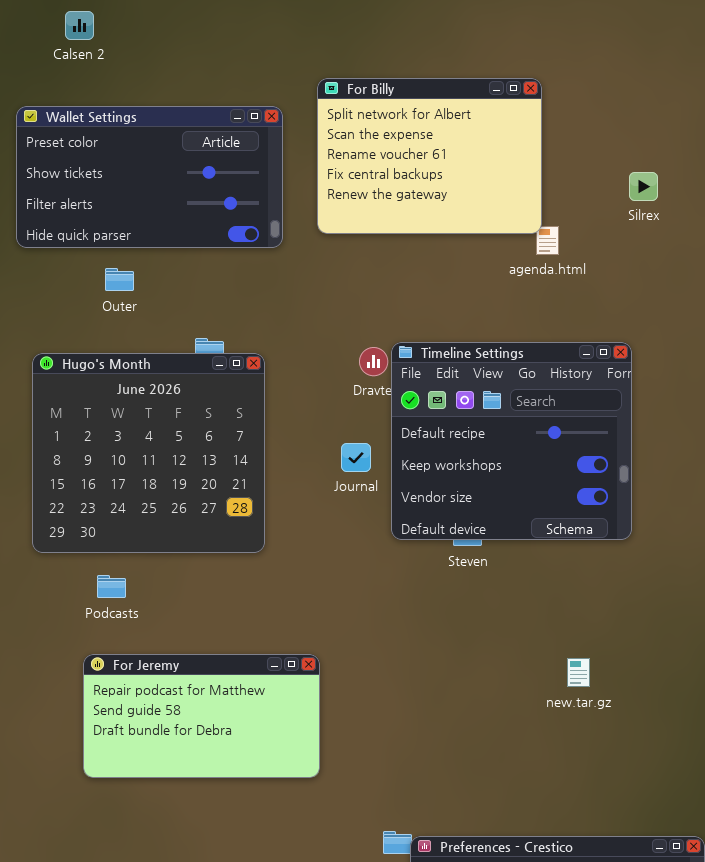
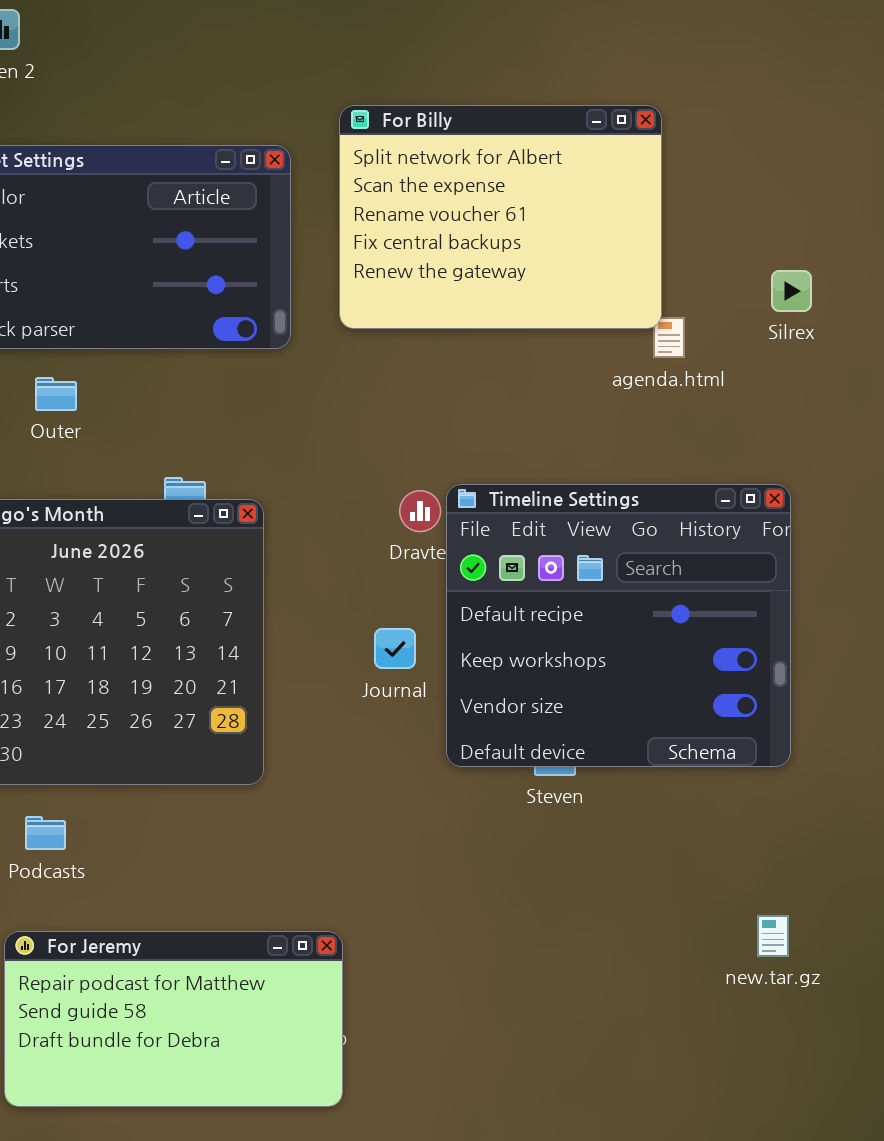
Silrex: [629,172,658,201] -> [771,270,812,312], moved
new.tar.gz: [567,658,590,687] -> [757,915,789,957], moved

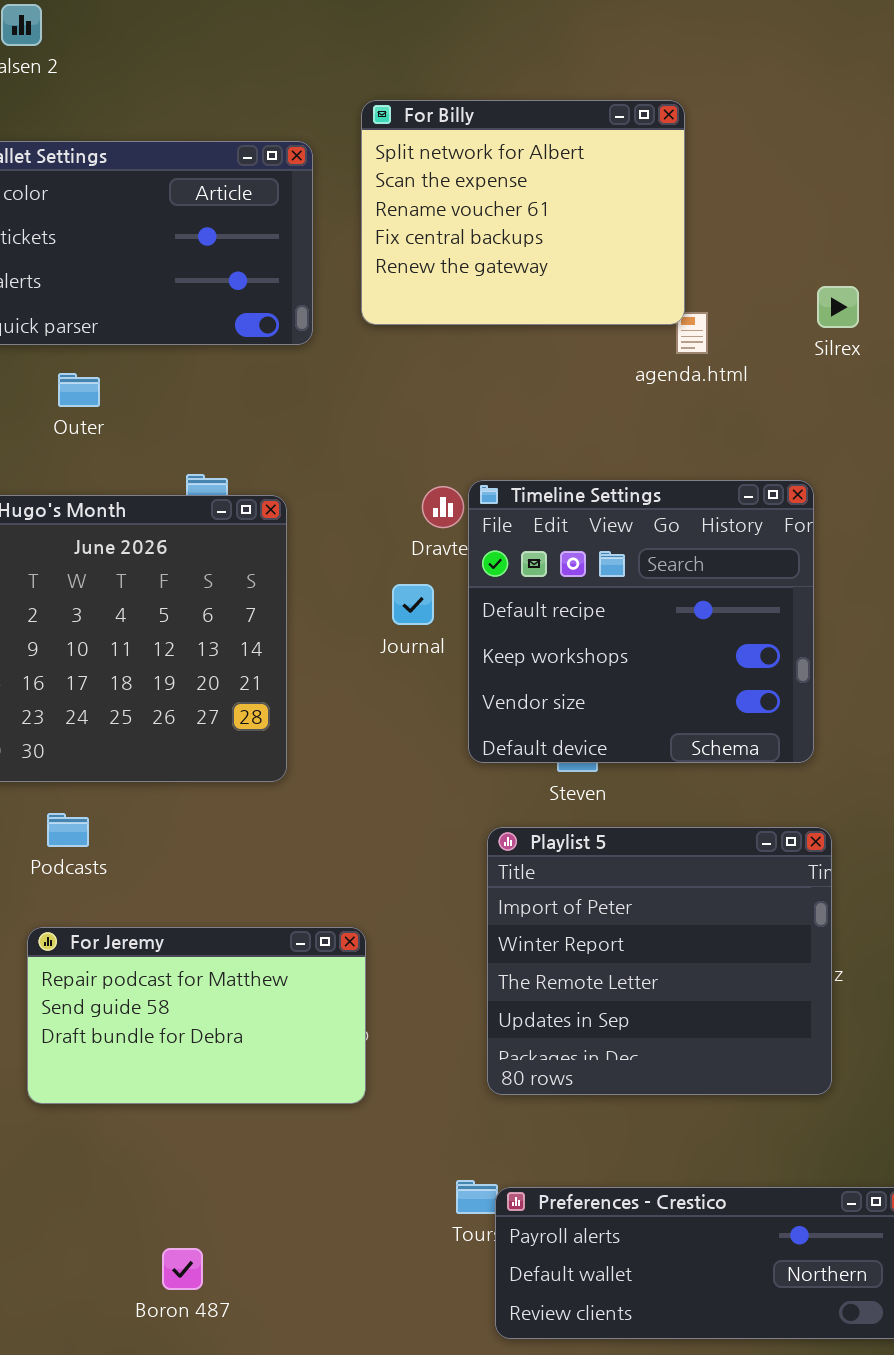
Silrex: [771,270,812,312] -> [817,286,859,328], moved
Journal: [374,628,416,669] -> [392,584,434,625], moved
Playlist 5: none -> [487,827,832,1095], opened

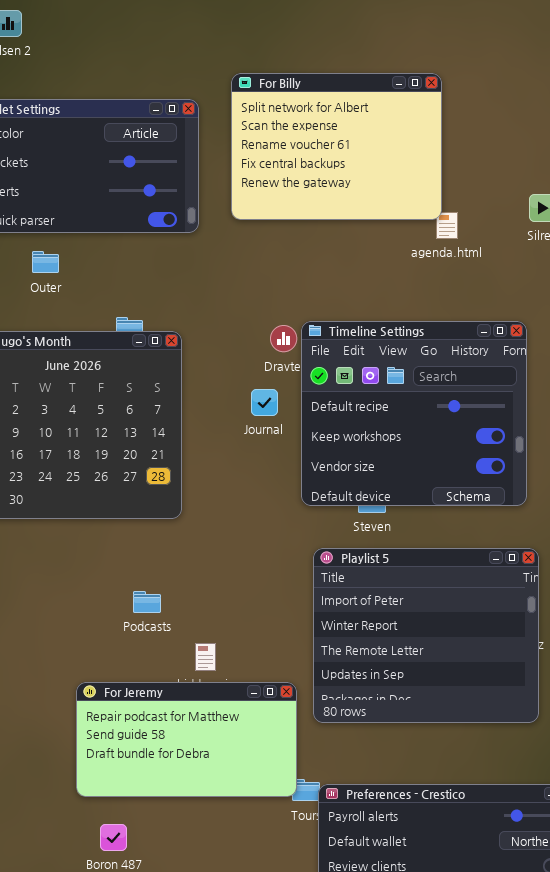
Podcasts: [47,813,89,847] -> [133,591,161,613], moved
For Jeremy: [27,927,366,1104] -> [76,682,297,797], moved

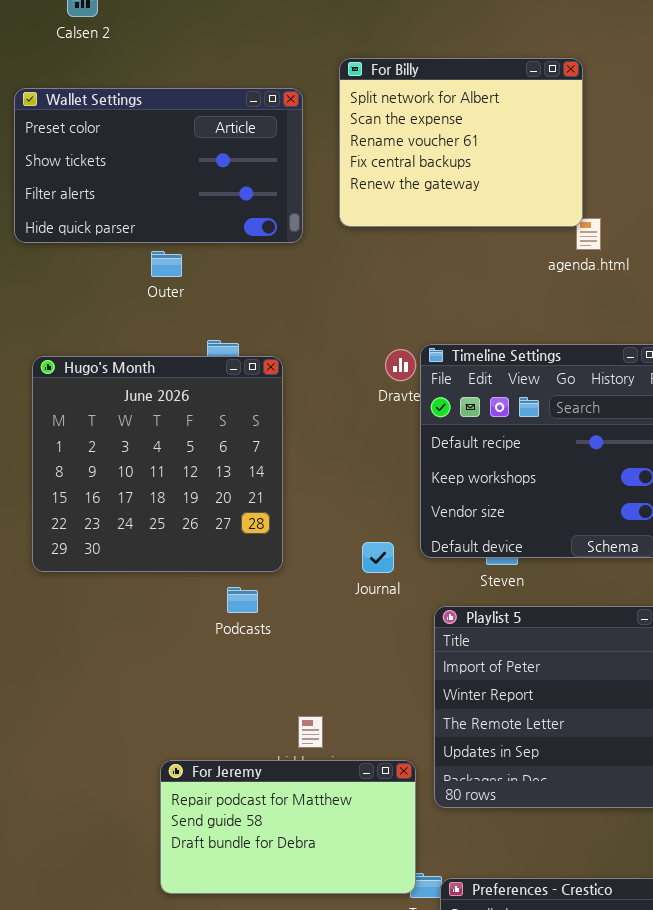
Outer: [32,251,59,273] -> [151,251,182,277], moved
Journal: [251,389,278,416] -> [362,542,394,573], moved
Podcasts: [133,591,161,613] -> [227,587,258,613], moved

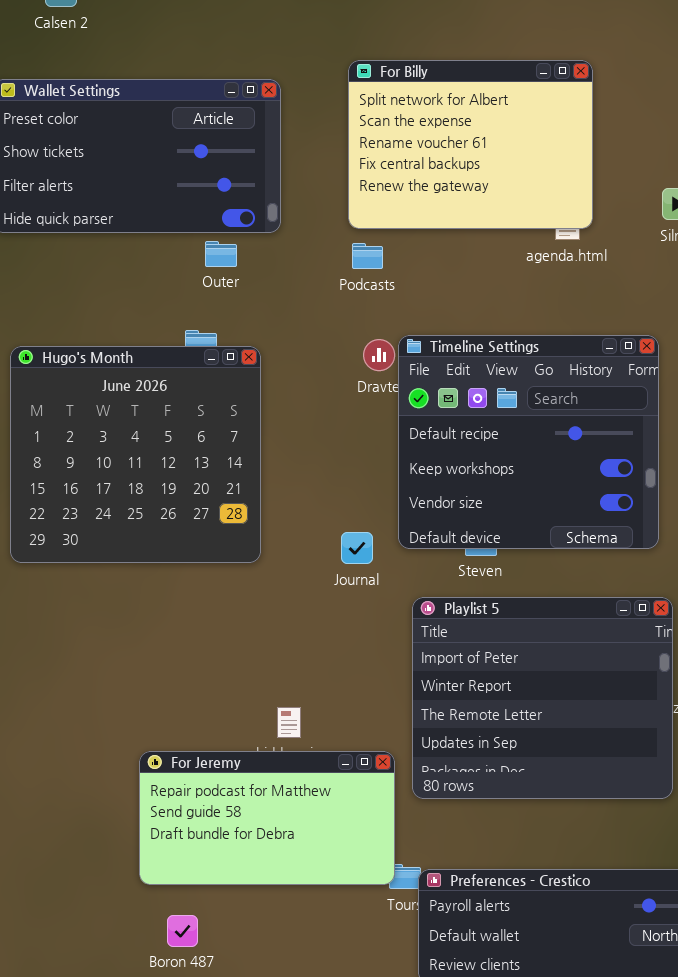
For Billy: [339,58,583,227] -> [348,60,593,229], moved
Outer: [151,251,182,277] -> [205,241,237,267], moved
Podcasts: [227,587,258,613] -> [352,243,383,269], moved

